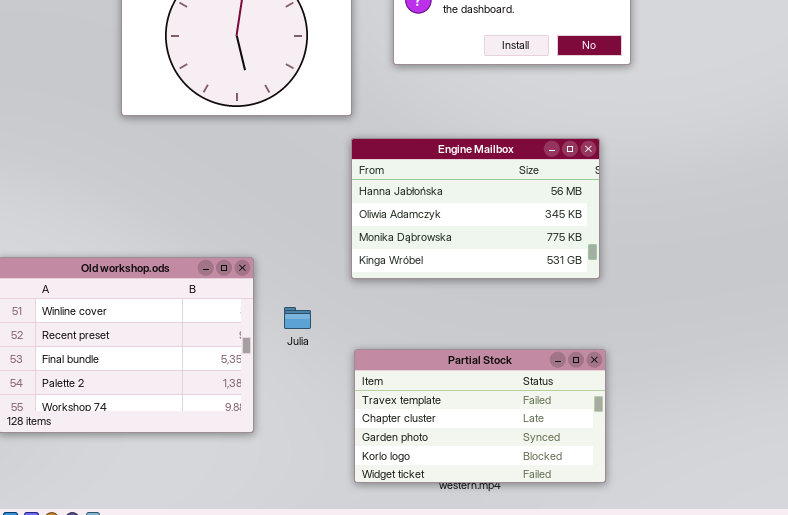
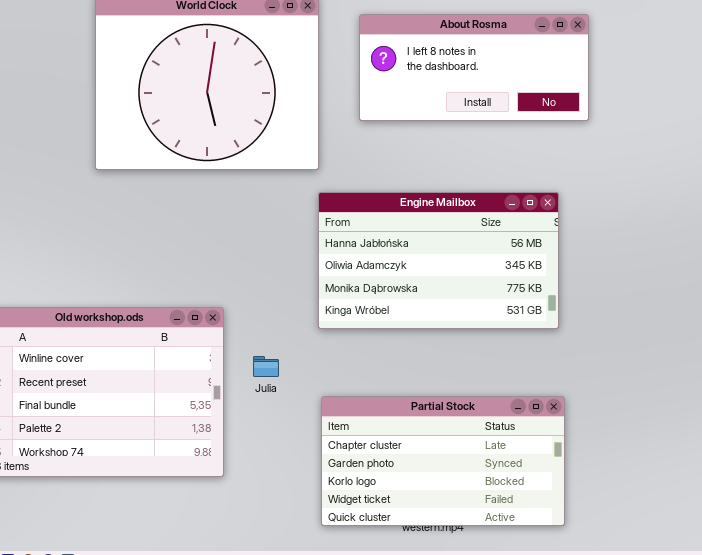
Partial Stock: [354,349,606,483] -> [321,396,565,526], scrolled down 1 row

